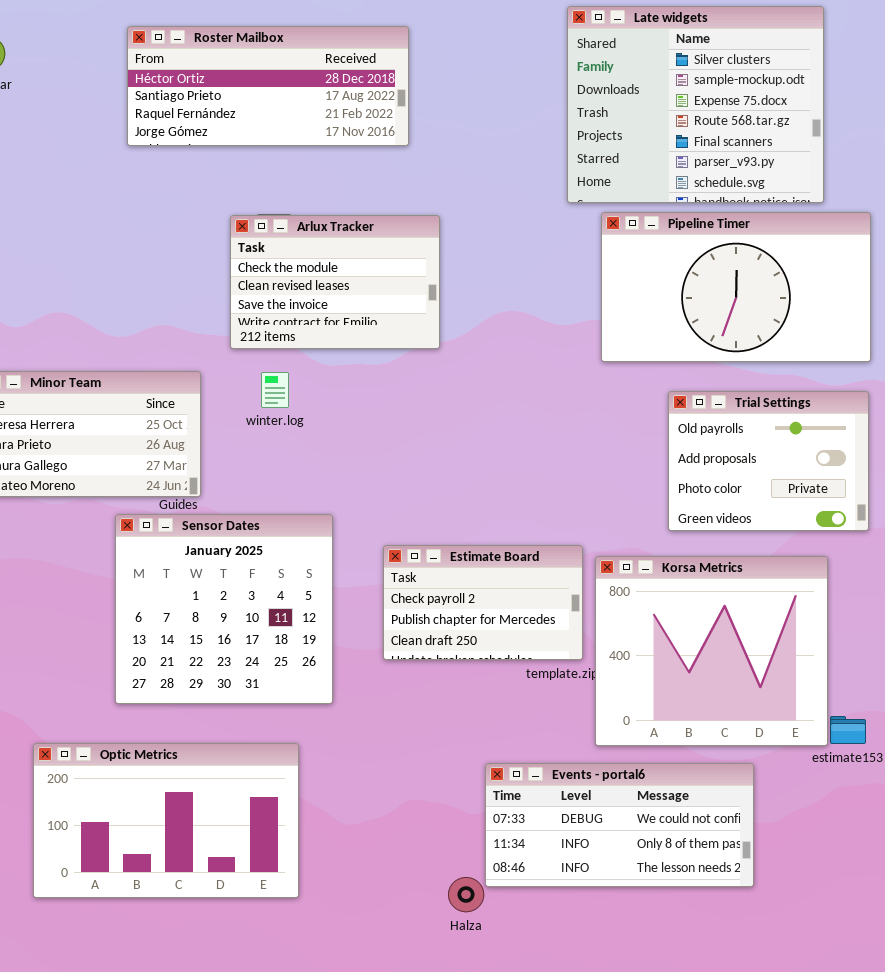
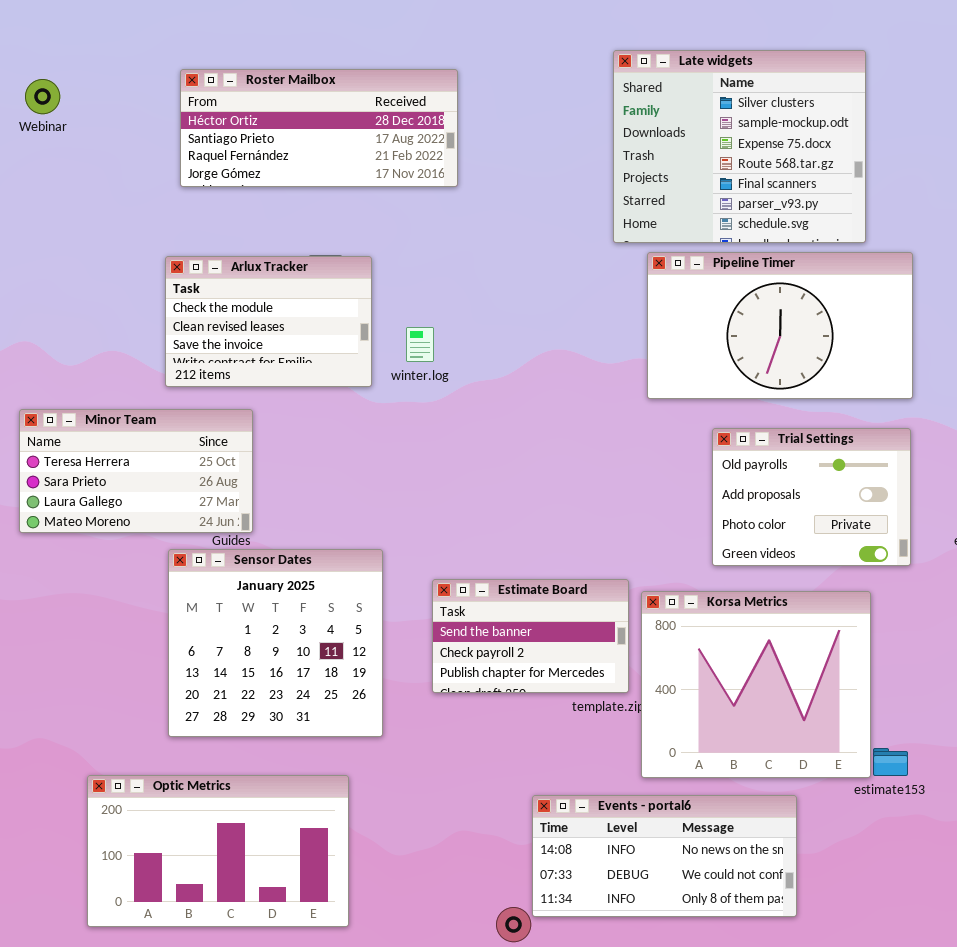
Arlux Tracker: [230,215,440,349] -> [165,256,372,387], moved
winter.log: [261,372,289,408] -> [406,327,434,362], moved
Estimate Board: [383,545,583,660] -> [432,579,629,693], scrolled up 1 row
Events - portal6: [485,763,754,887] -> [532,795,797,917], scrolled up 1 row

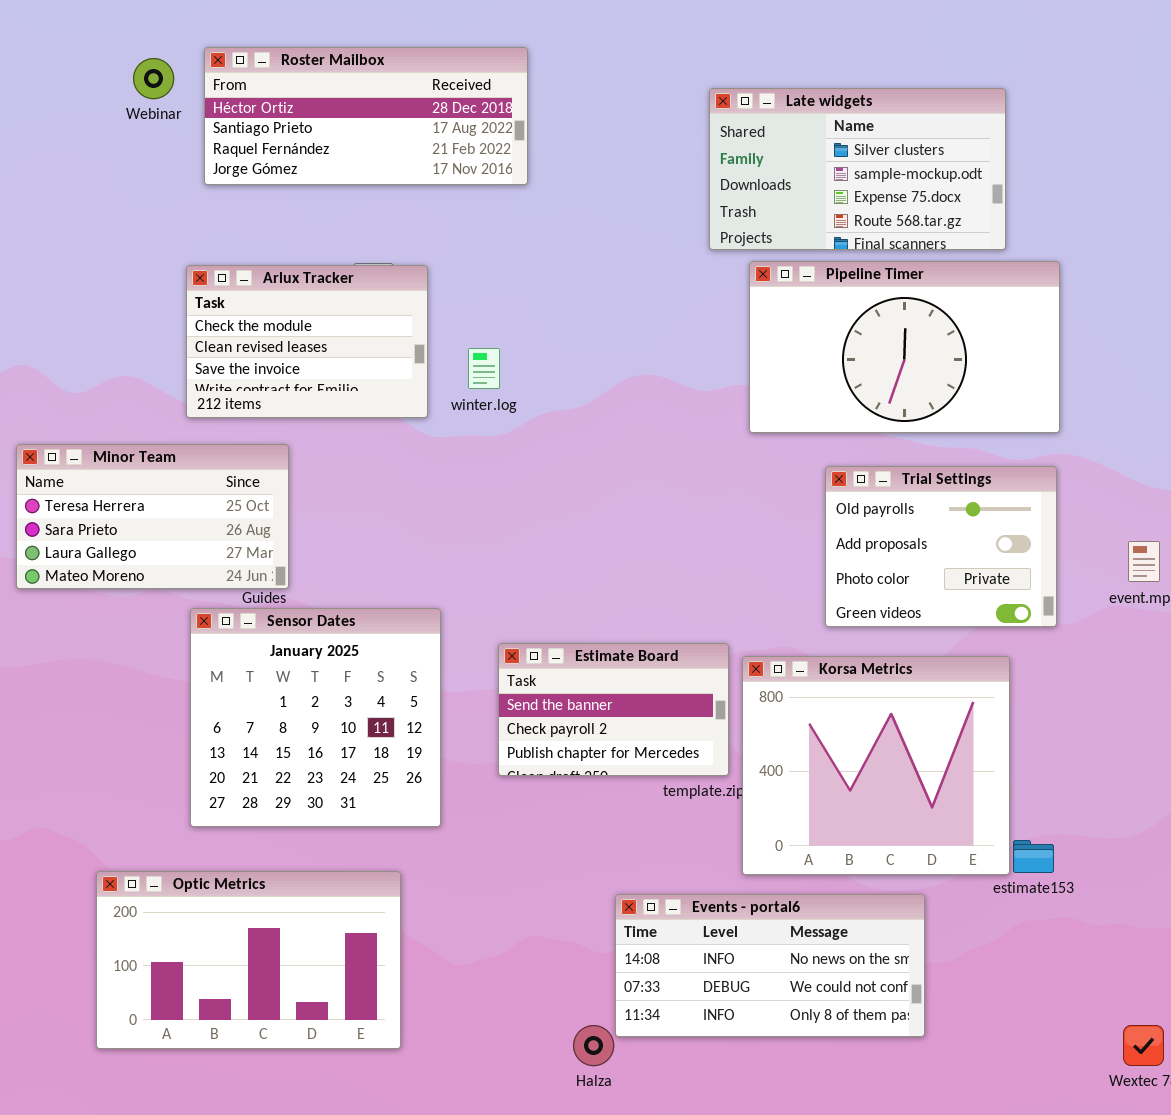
Late widgets: [613,50,866,243] -> [709,88,1006,250], resized
Webinar: [25,79,60,114] -> [133,58,174,99], moved

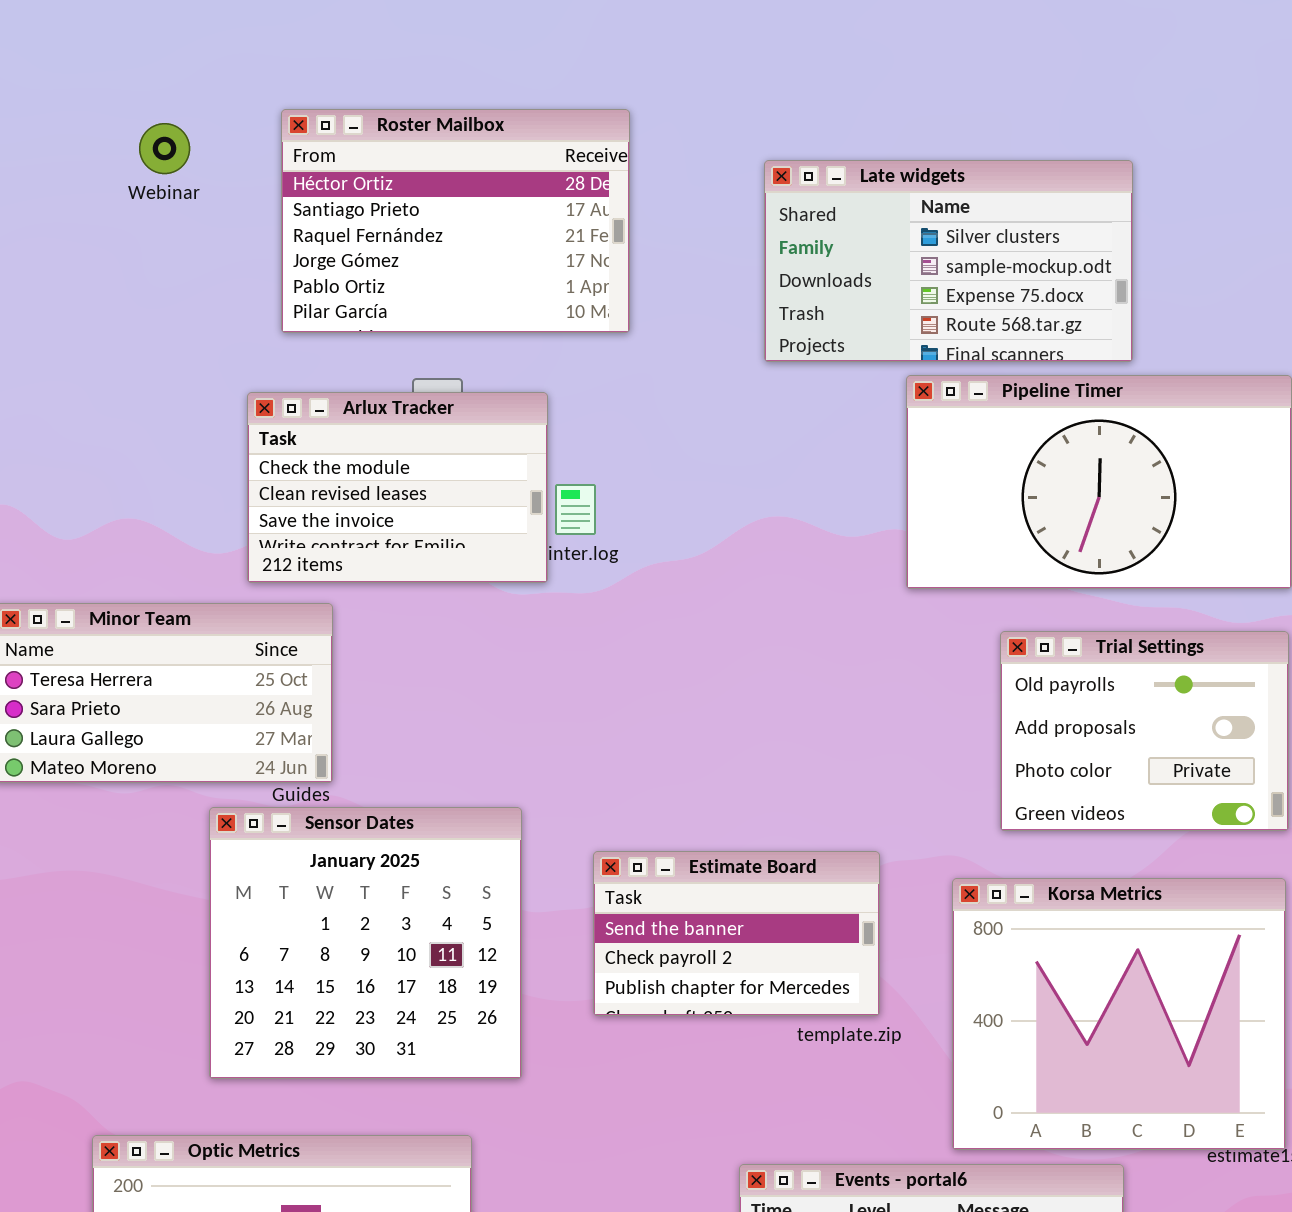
Roster Mailbox: [204,47,528,185] -> [281,109,630,333], resized
Late widgets: [709,88,1006,250] -> [764,160,1133,362], moved
Arlux Tracker: [186,265,428,418] -> [247,392,548,583], moved
Korsa Metrics: [742,656,1010,875] -> [952,878,1286,1150], moved

